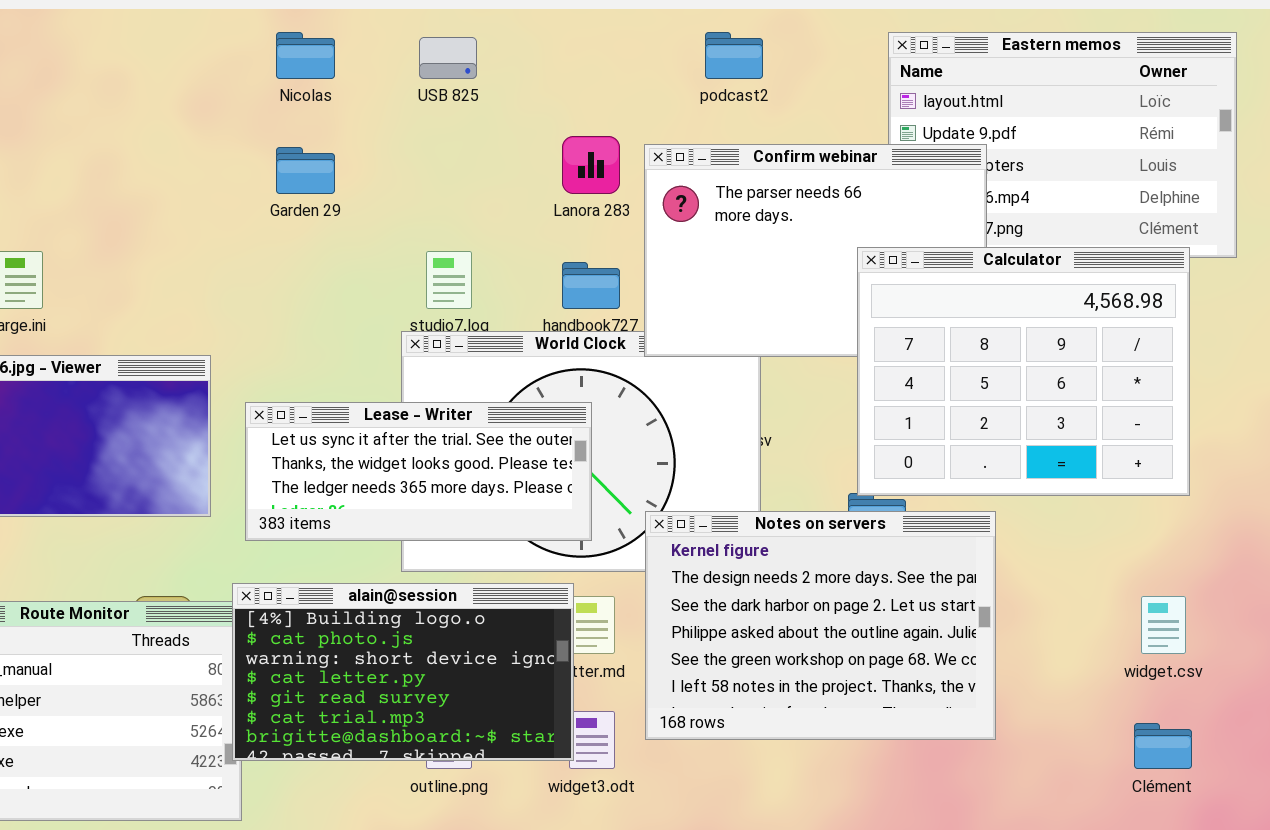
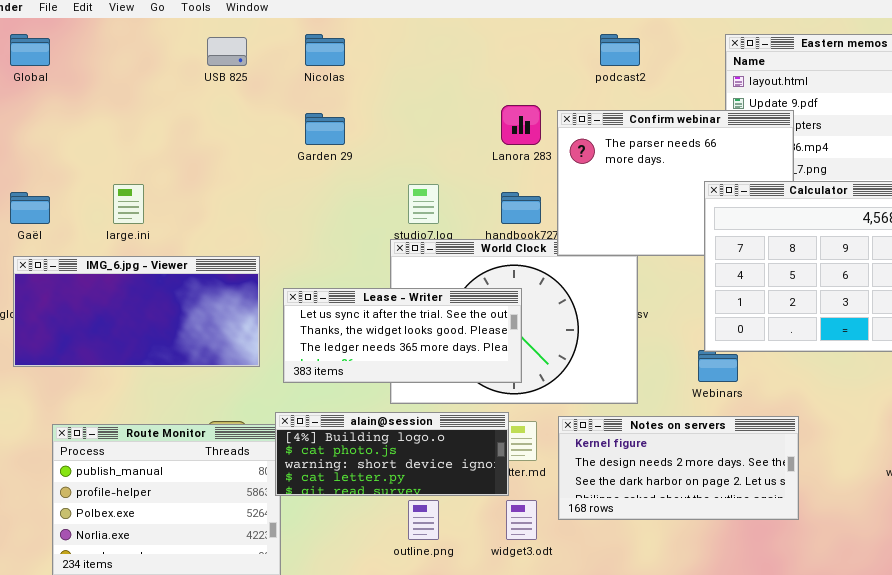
USB 825: [419,37,477,79] -> [207,37,247,66], moved
Notes on servers: [645,511,996,740] -> [558,416,799,520], resized
alain@session: [232,583,574,761] -> [275,412,509,496], resized

